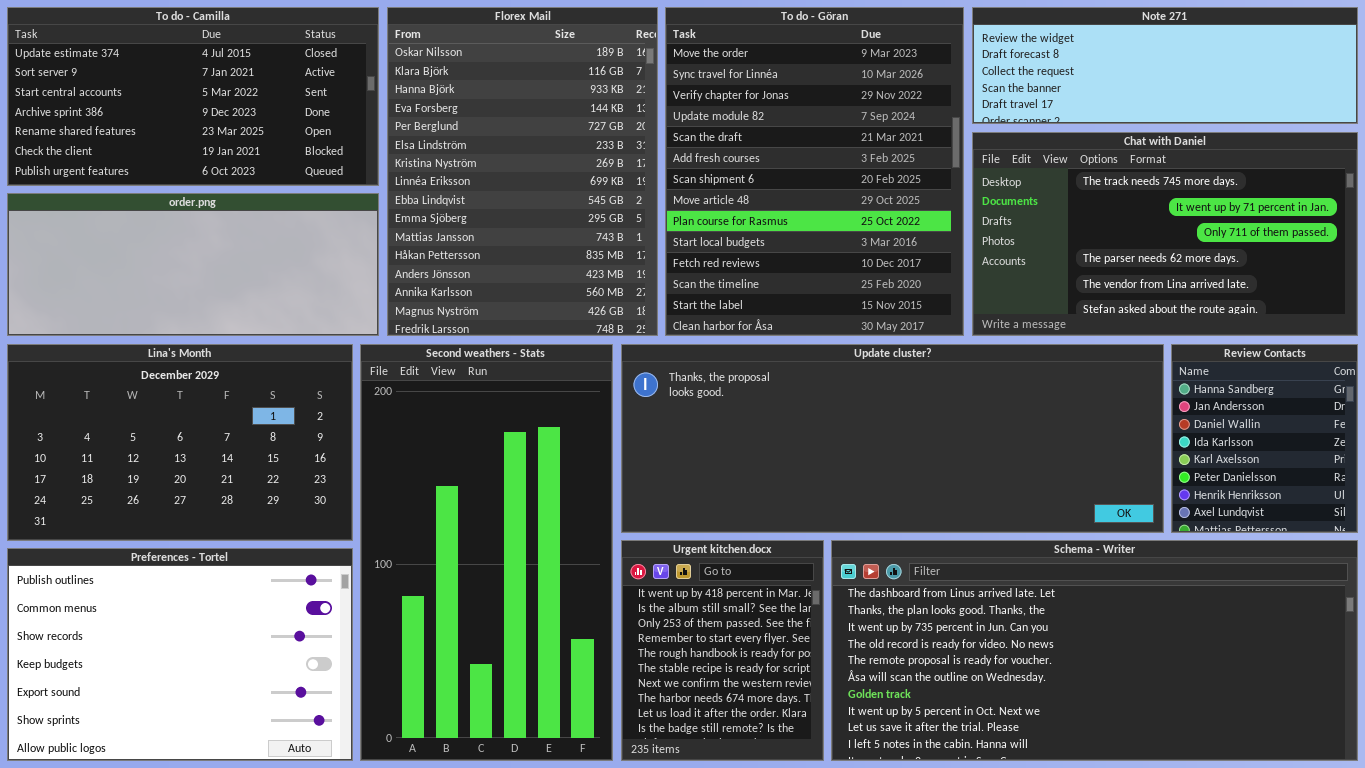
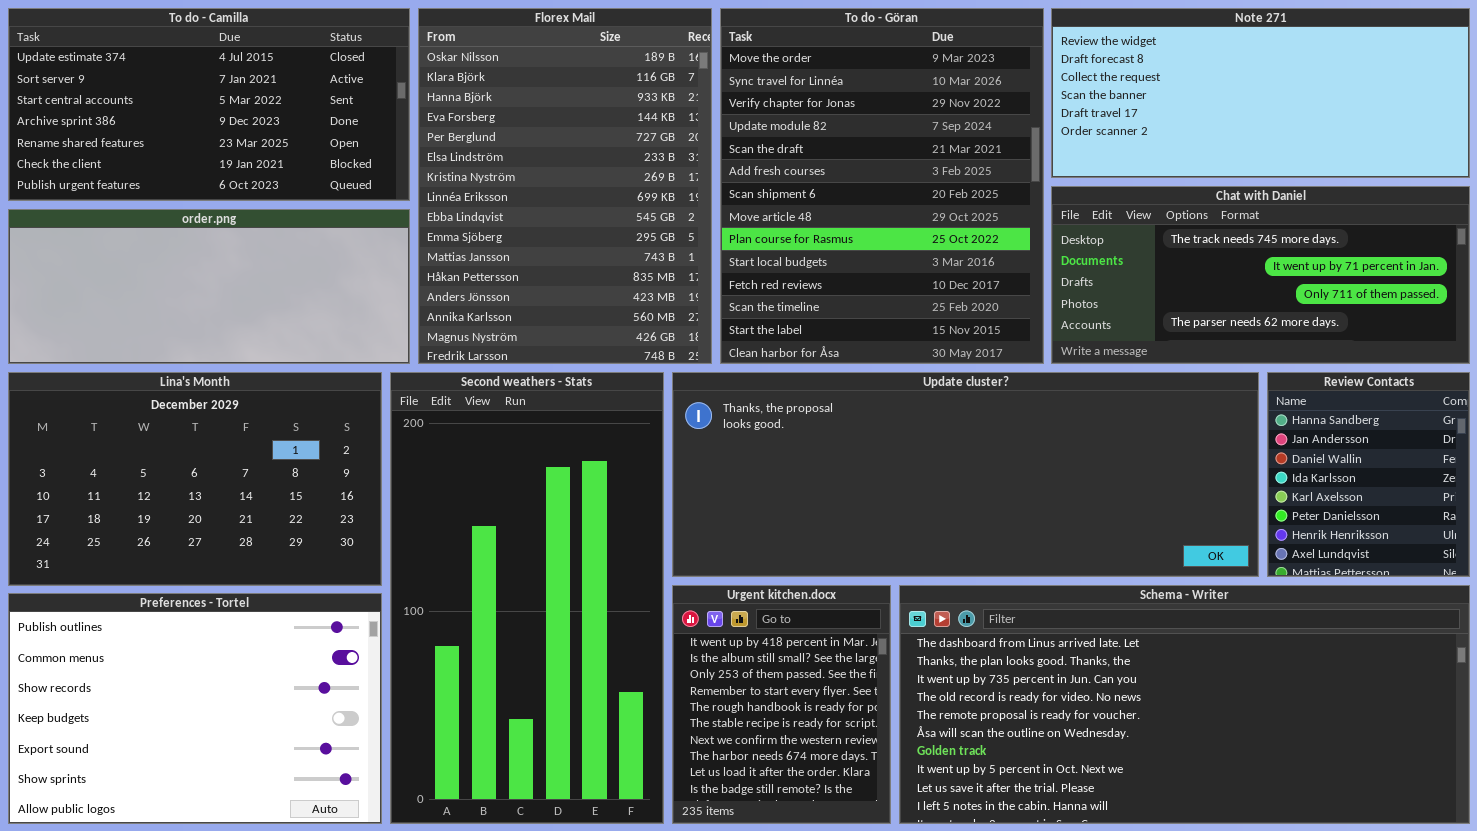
Note 271: [972,7,1358,124] -> [1051,8,1470,178], resized
Chat with Daniel: [972,132,1358,336] -> [1051,186,1470,364], resized

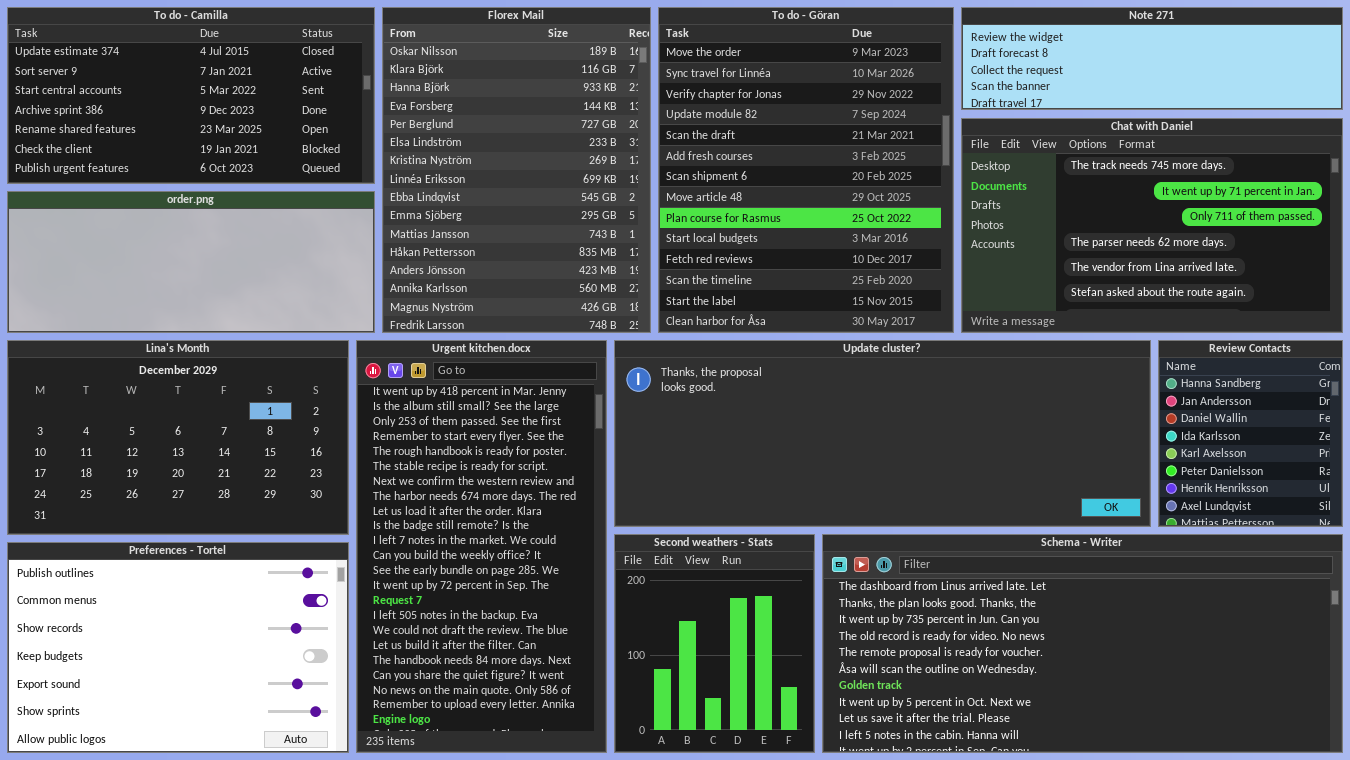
Note 271: [1051,8,1470,178] -> [961,7,1343,110], resized
Chat with Daniel: [1051,186,1470,364] -> [961,118,1343,333], resized
Second weathers - Stats: [390,372,664,824] -> [614,534,815,753], moved, resized
Urgent kitchen.docx: [672,585,891,824] -> [356,340,607,753], moved, resized

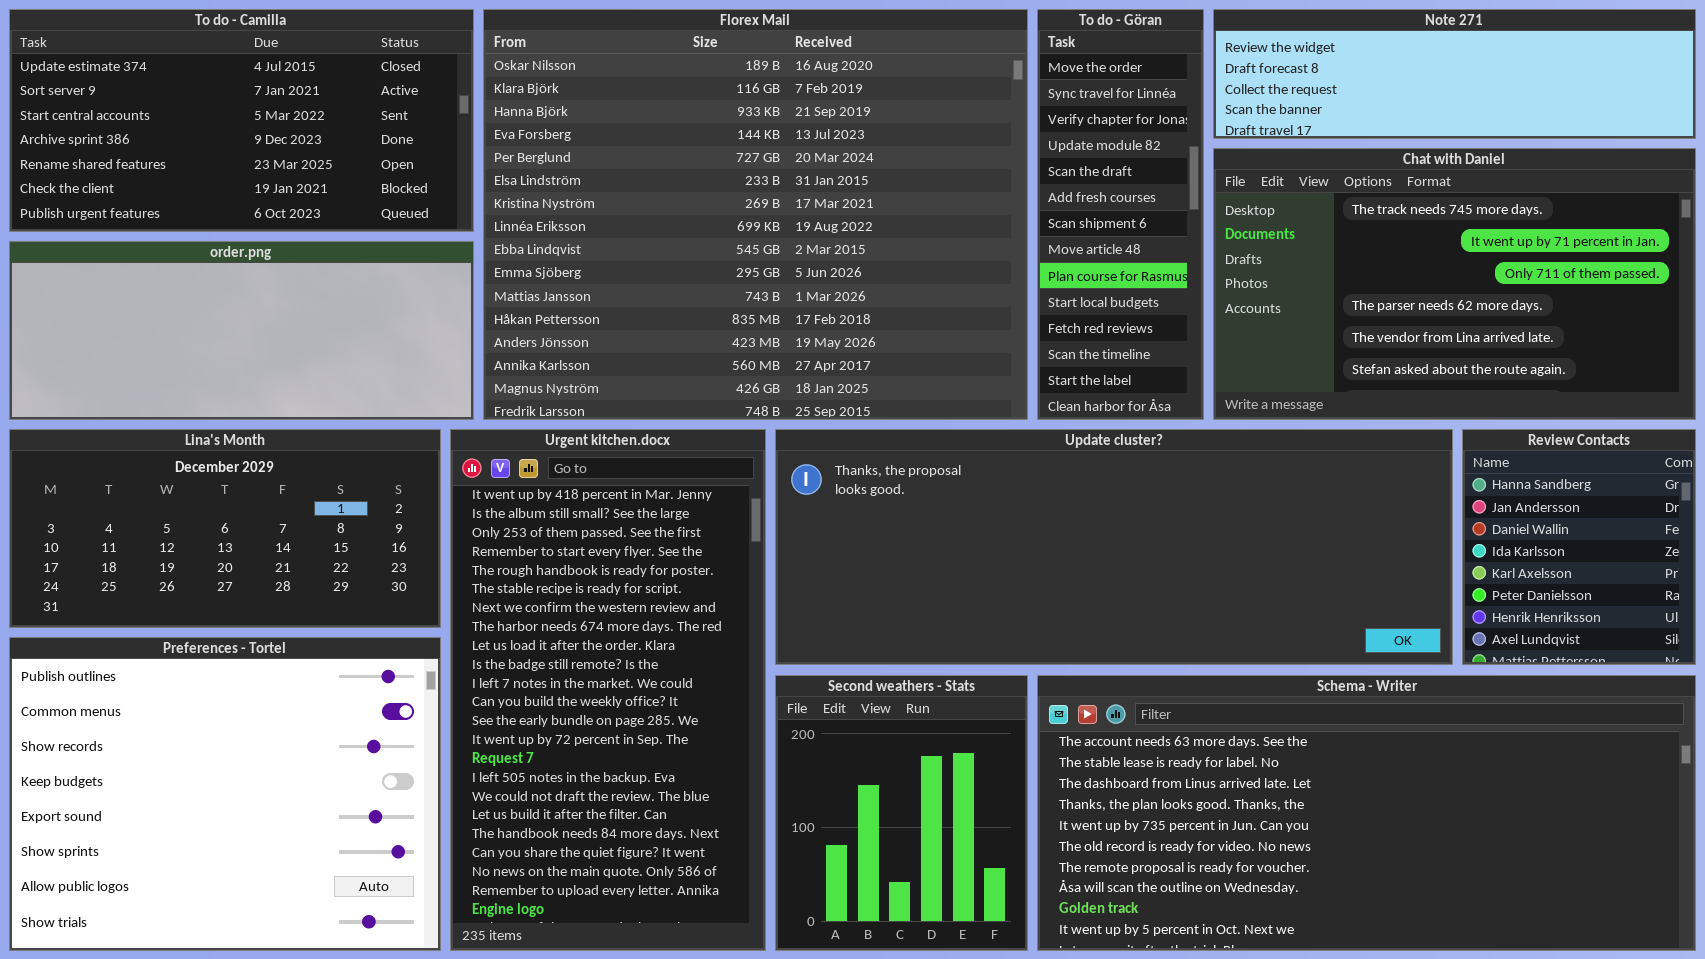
Florex Mail: [382,7,651,333] -> [483,9,1028,420], resized
To do - Göran: [658,7,954,333] -> [1037,9,1204,420], resized
Lina's Month: [7,340,349,535] -> [9,429,441,628], resized
Schema - Writer: [822,534,1343,753] -> [1037,675,1696,951], scrolled up 2 rows
Preferences - Tortel: [7,542,349,753] -> [9,637,441,951], resized

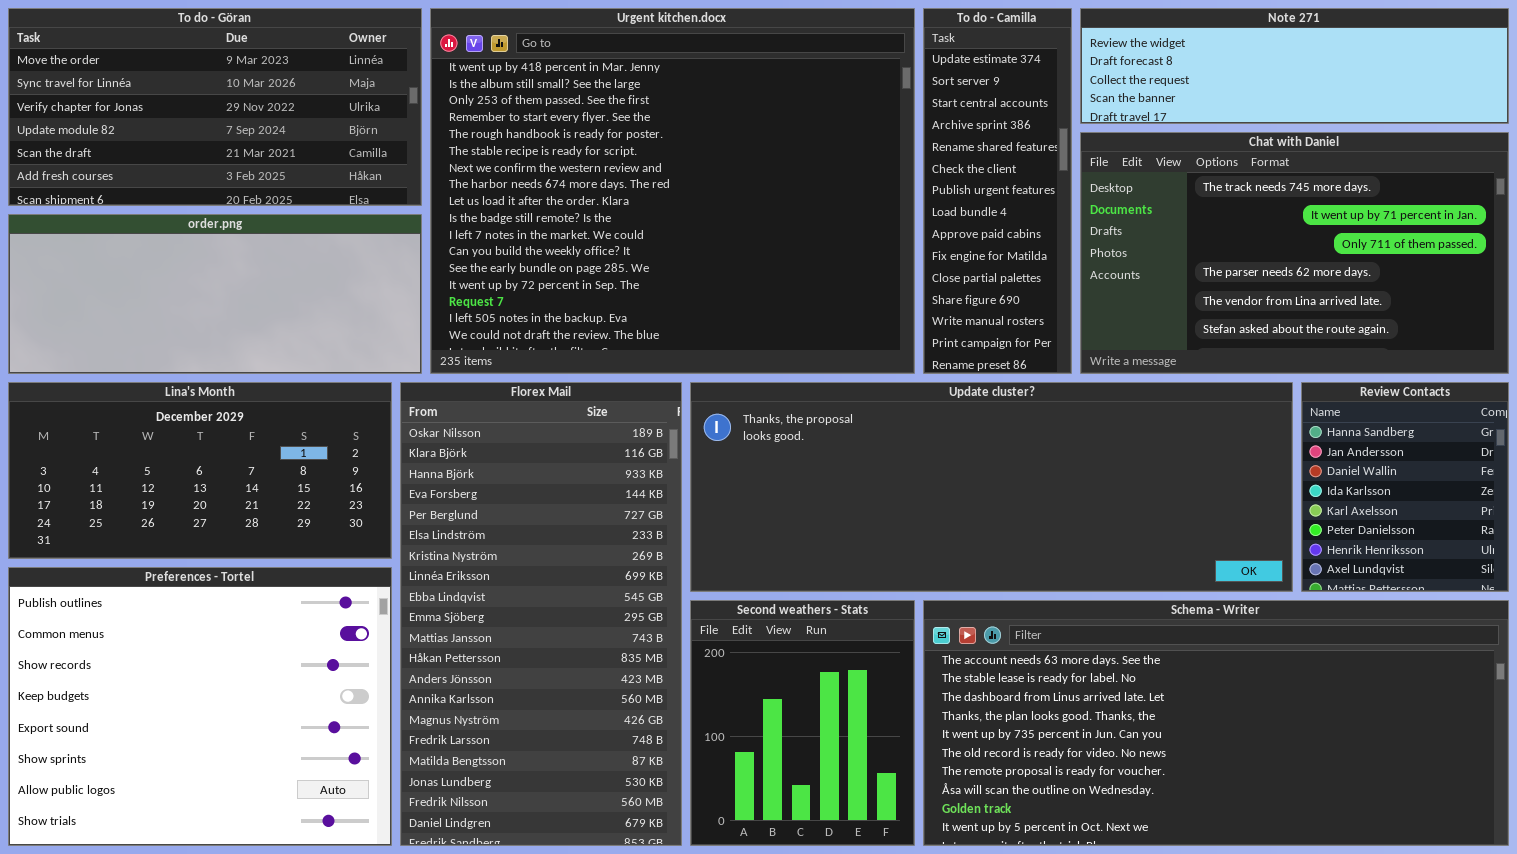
To do - Camilla: [9,9,474,232] -> [923,8,1072,374], moved, resized
Florex Mail: [483,9,1028,420] -> [400,382,682,846], moved, resized
To do - Göran: [1037,9,1204,420] -> [8,8,422,206], moved, resized
Urgent kitchen.docx: [450,429,766,951] -> [430,8,915,374], moved, resized

